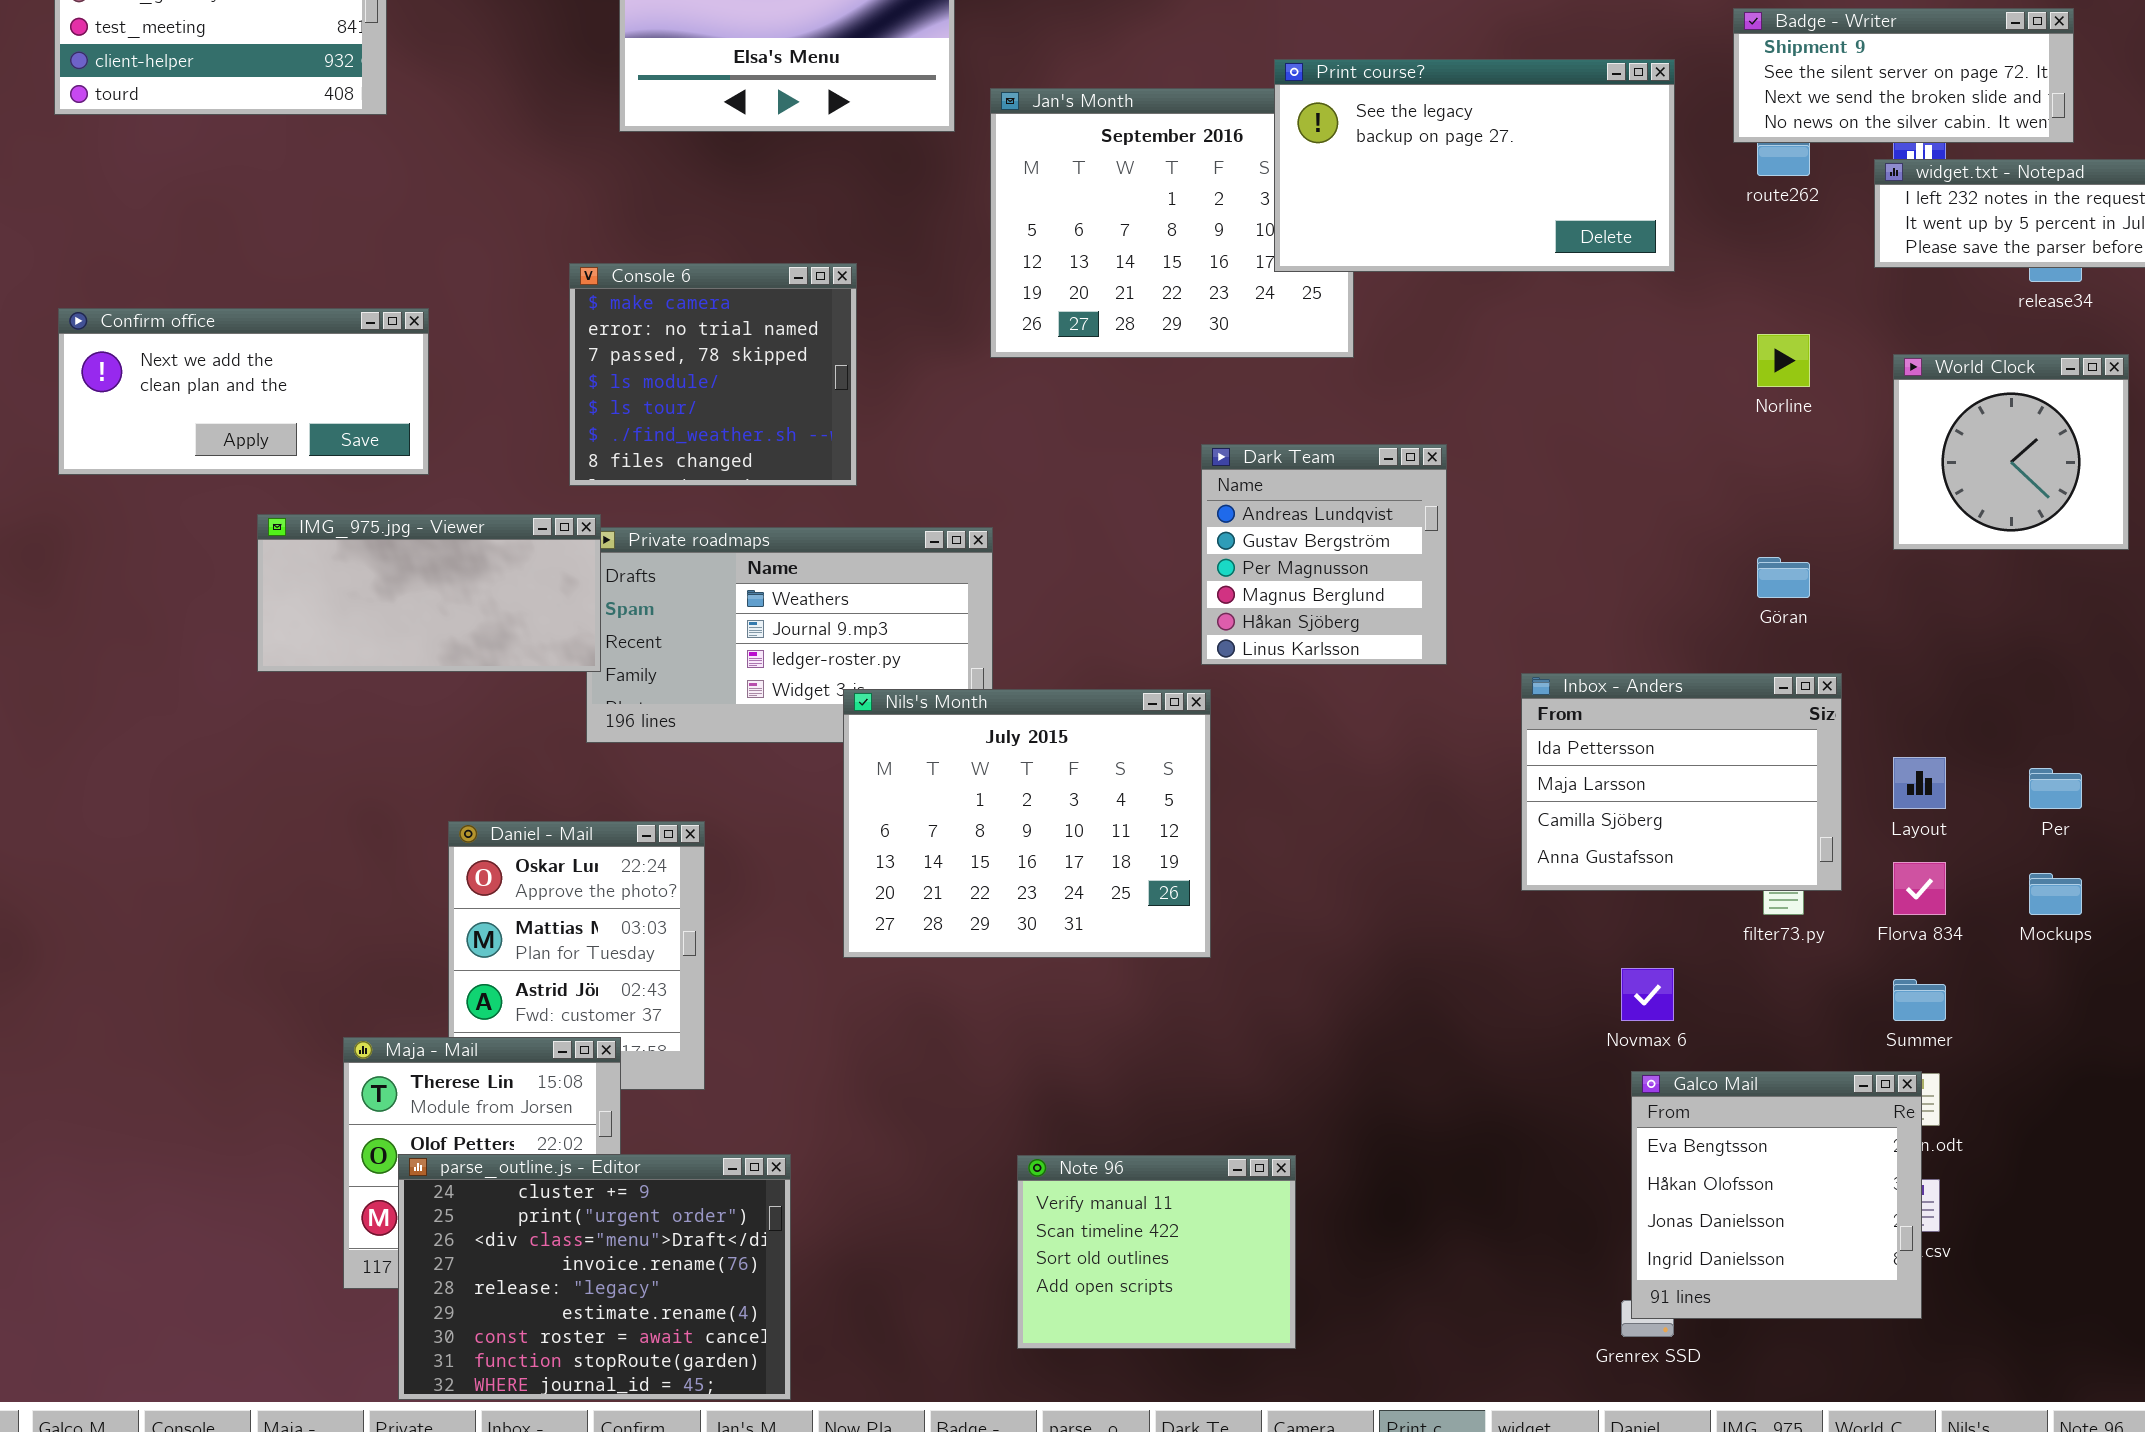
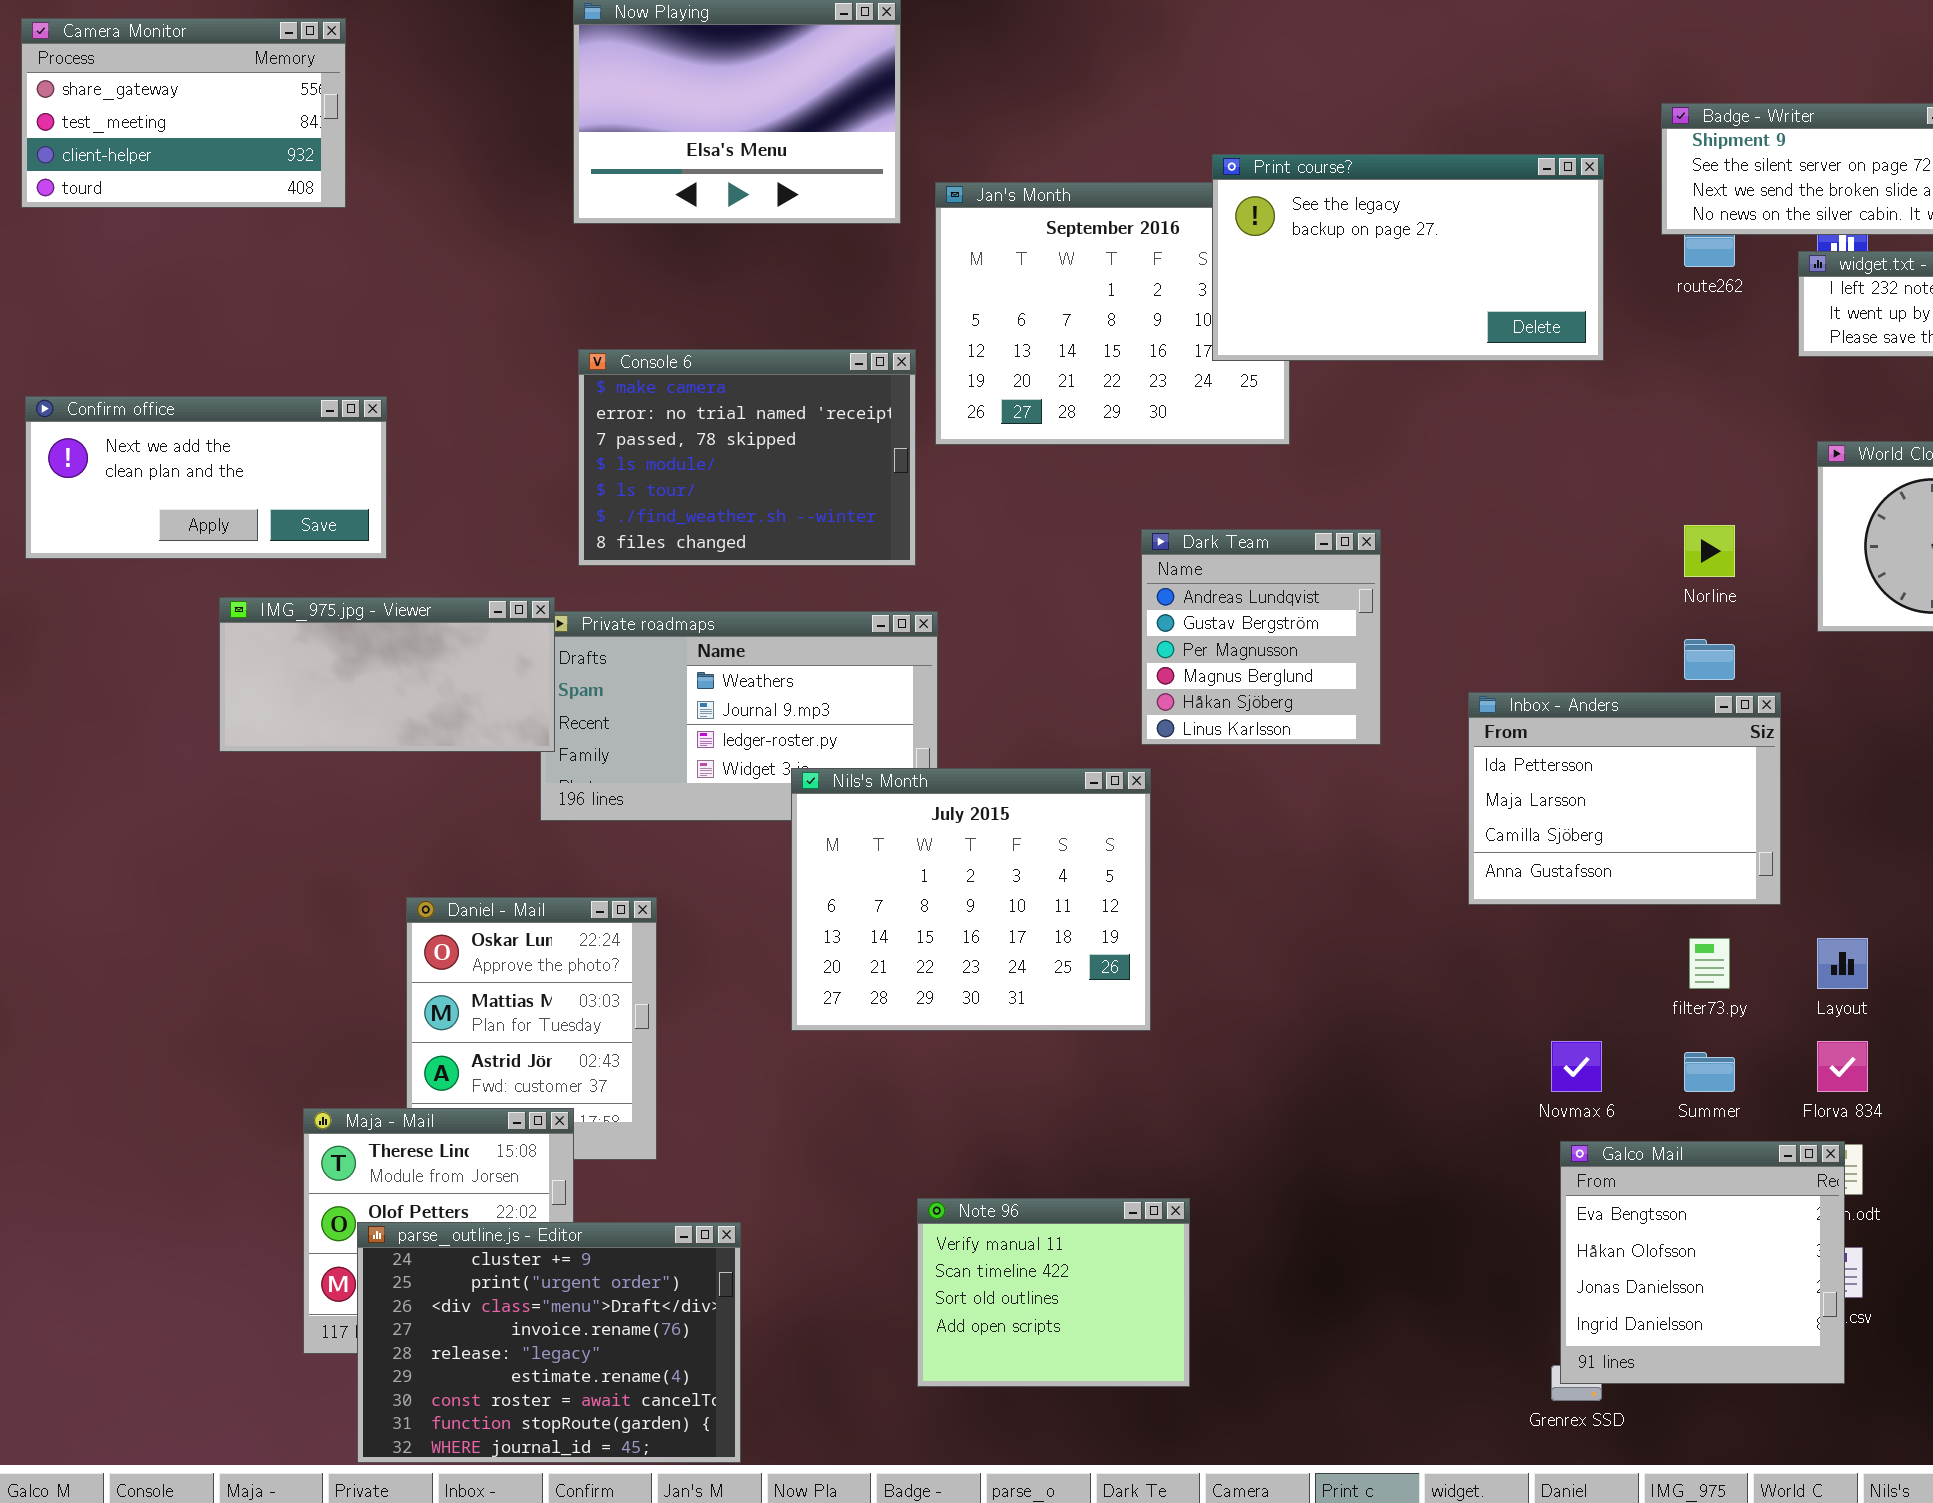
Console 6: [569,263,857,486] -> [578,349,916,566], moved, resized
Norline: [1757,334,1810,387] -> [1684,525,1735,577], moved
Inbox - Anders: [1521,673,1842,891] -> [1468,692,1781,905], moved
Layout: [1893,757,1946,809] -> [1817,938,1868,989], moved
Florva 834: [1893,862,1946,915] -> [1817,1041,1868,1092], moved
Summer: [1893,979,1946,1021] -> [1684,1052,1735,1092], moved
Note 96: [1017,1155,1296,1349] -> [917,1198,1190,1387], moved

